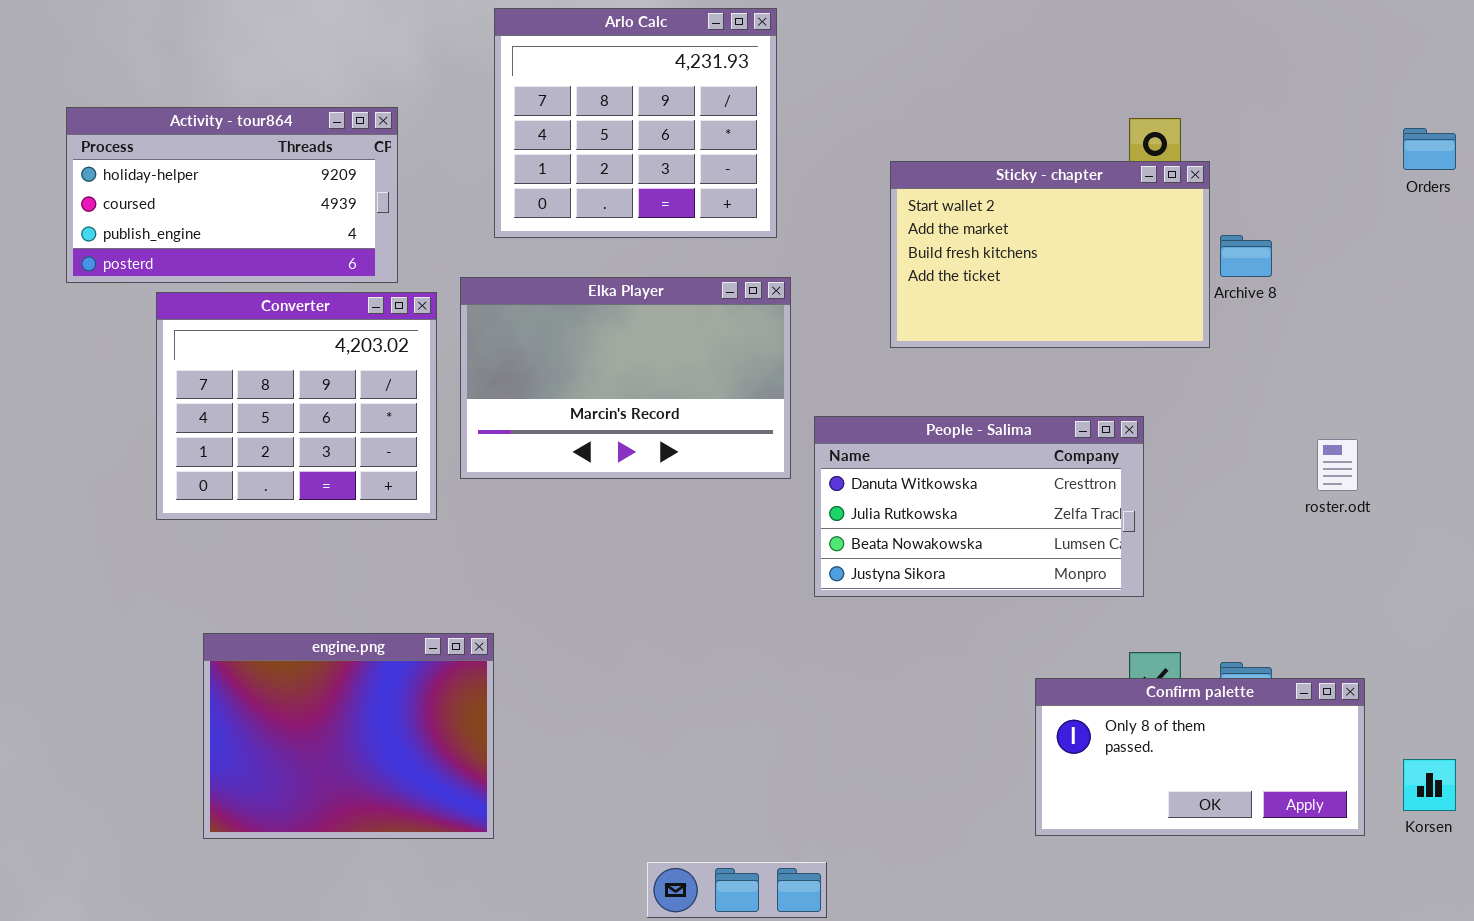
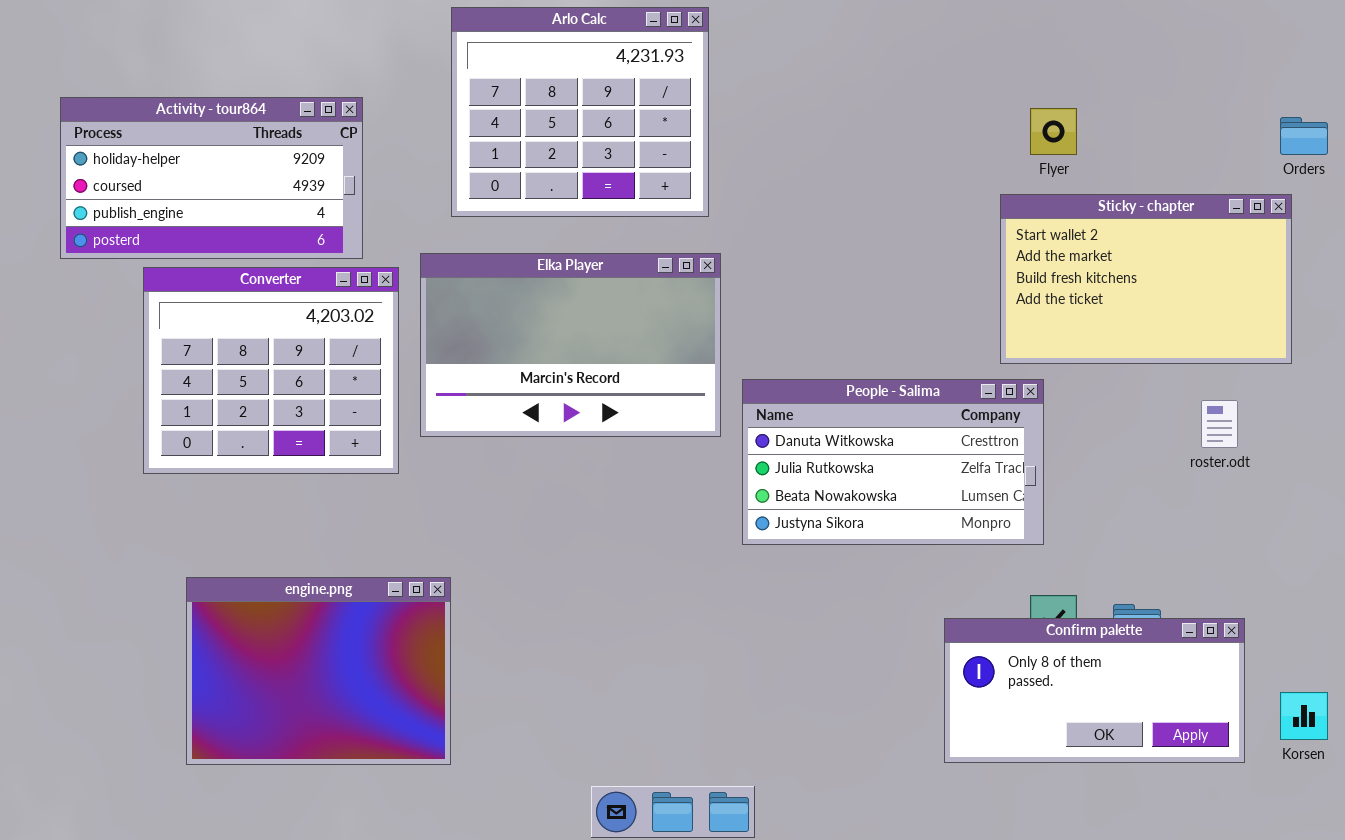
Sticky - chapter: [890,161,1210,348] -> [1000,194,1292,364], moved

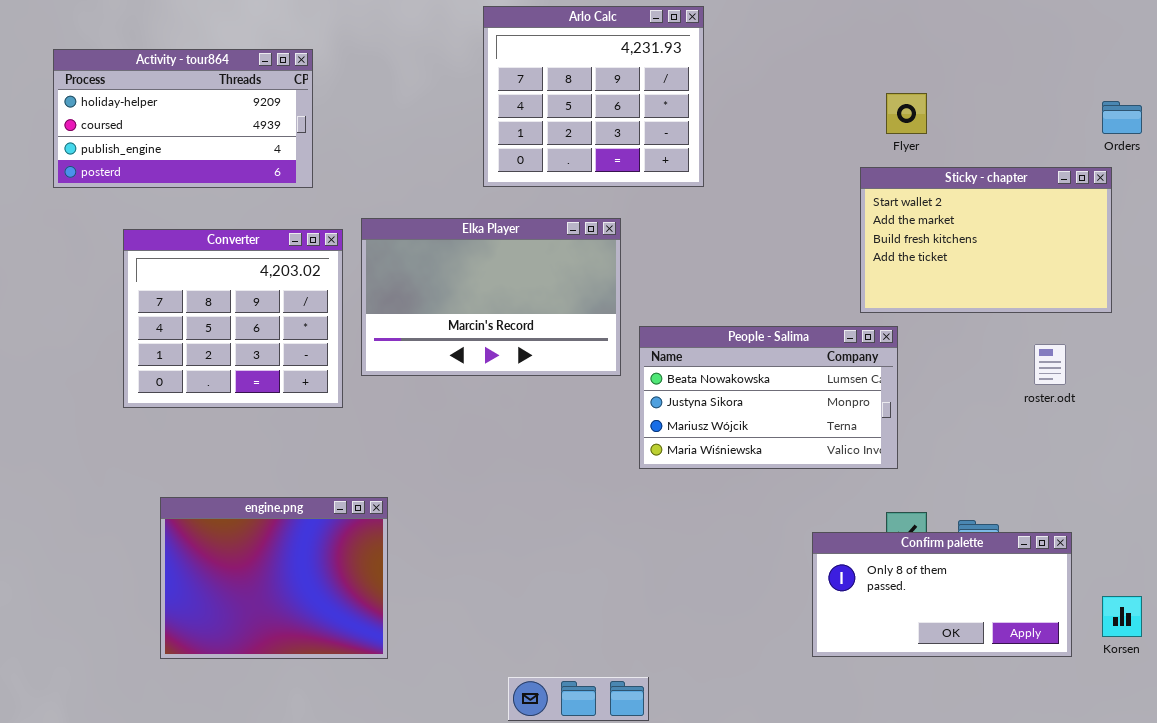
Arlo Calc: [451,7,709,217] -> [483,6,704,187], moved
Activity - tour864: [60,97,363,259] -> [53,49,313,188], moved
People - Salima: [742,379,1044,545] -> [639,326,898,469], scrolled down 2 rows

